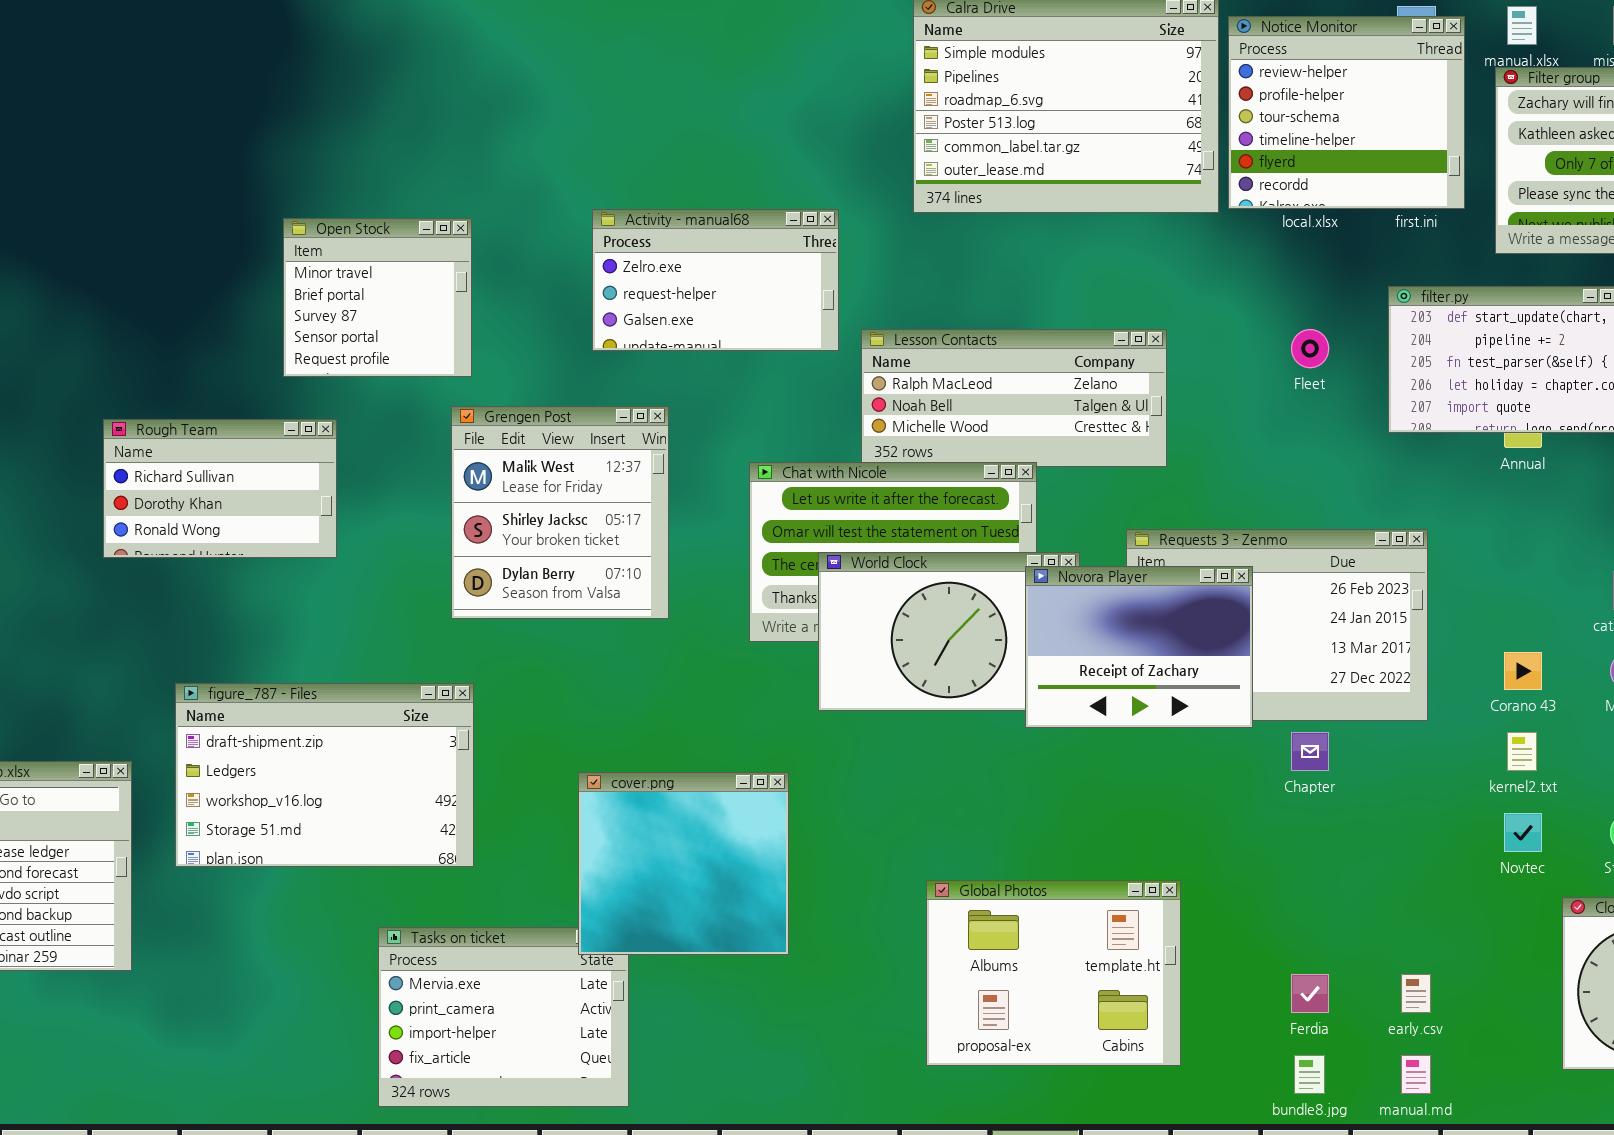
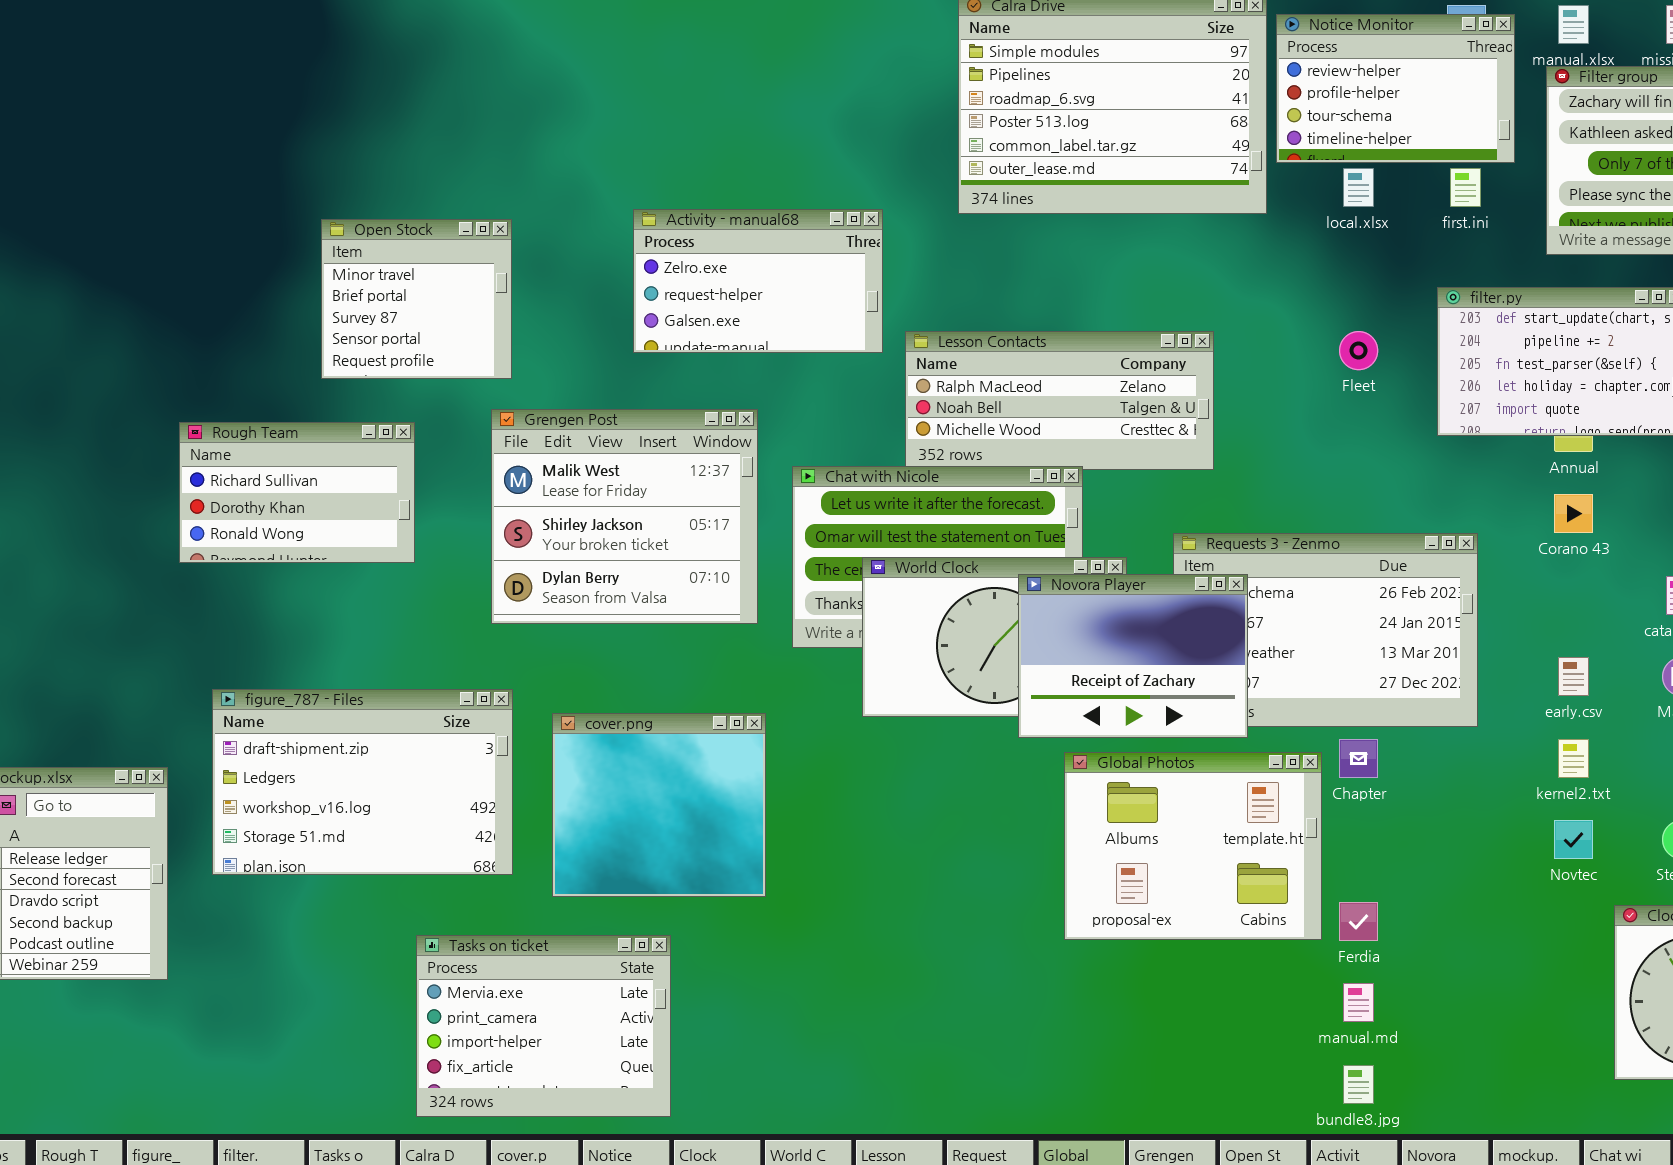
Notice Monitor: [1228,16,1465,209] -> [1276,14,1515,163], resized
Grengen Post: [451,406,669,619] -> [491,409,758,624], resized
Rough Team: [103,419,337,558] -> [179,422,415,563], moved
Novora Player: [1025,566,1253,728] -> [1018,574,1248,738], moved
Corano 43: [1504,652,1542,690] -> [1554,494,1593,533], moved
cover.png: [578,772,789,955] -> [552,713,766,897], moved
Global Photos: [926,880,1181,1066] -> [1064,752,1322,940], moved
Ferdia: [1291,974,1329,1013] -> [1339,902,1378,941], moved
early.csv: [1401,974,1431,1013] -> [1558,657,1589,696], moved
manual.md: [1401,1055,1431,1094] -> [1343,983,1374,1022], moved

